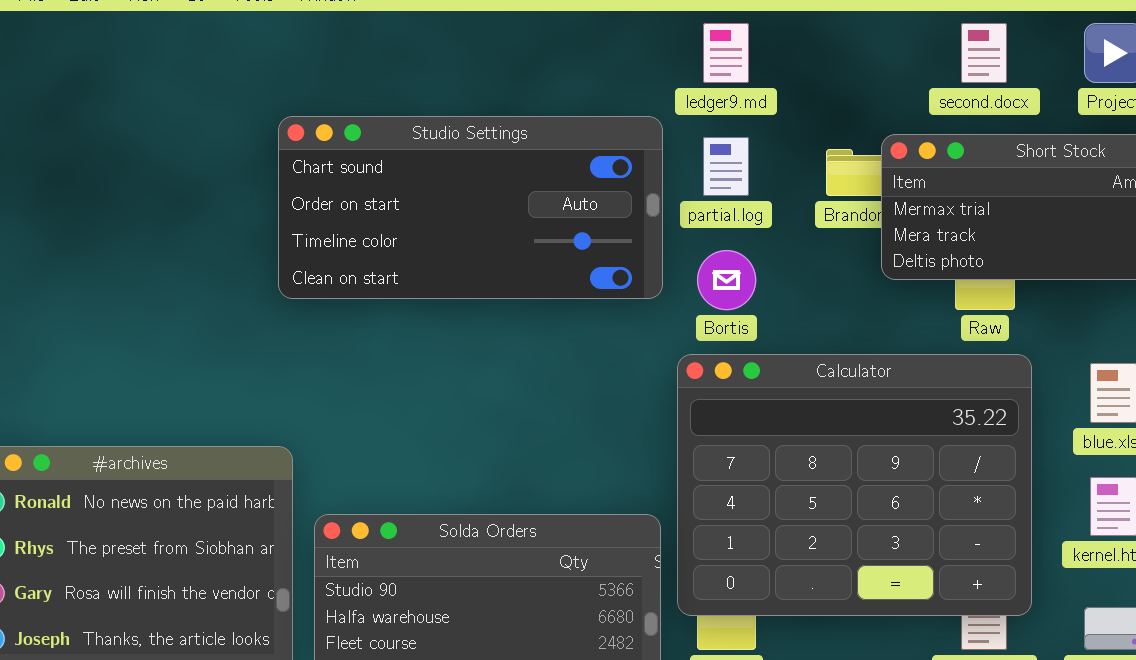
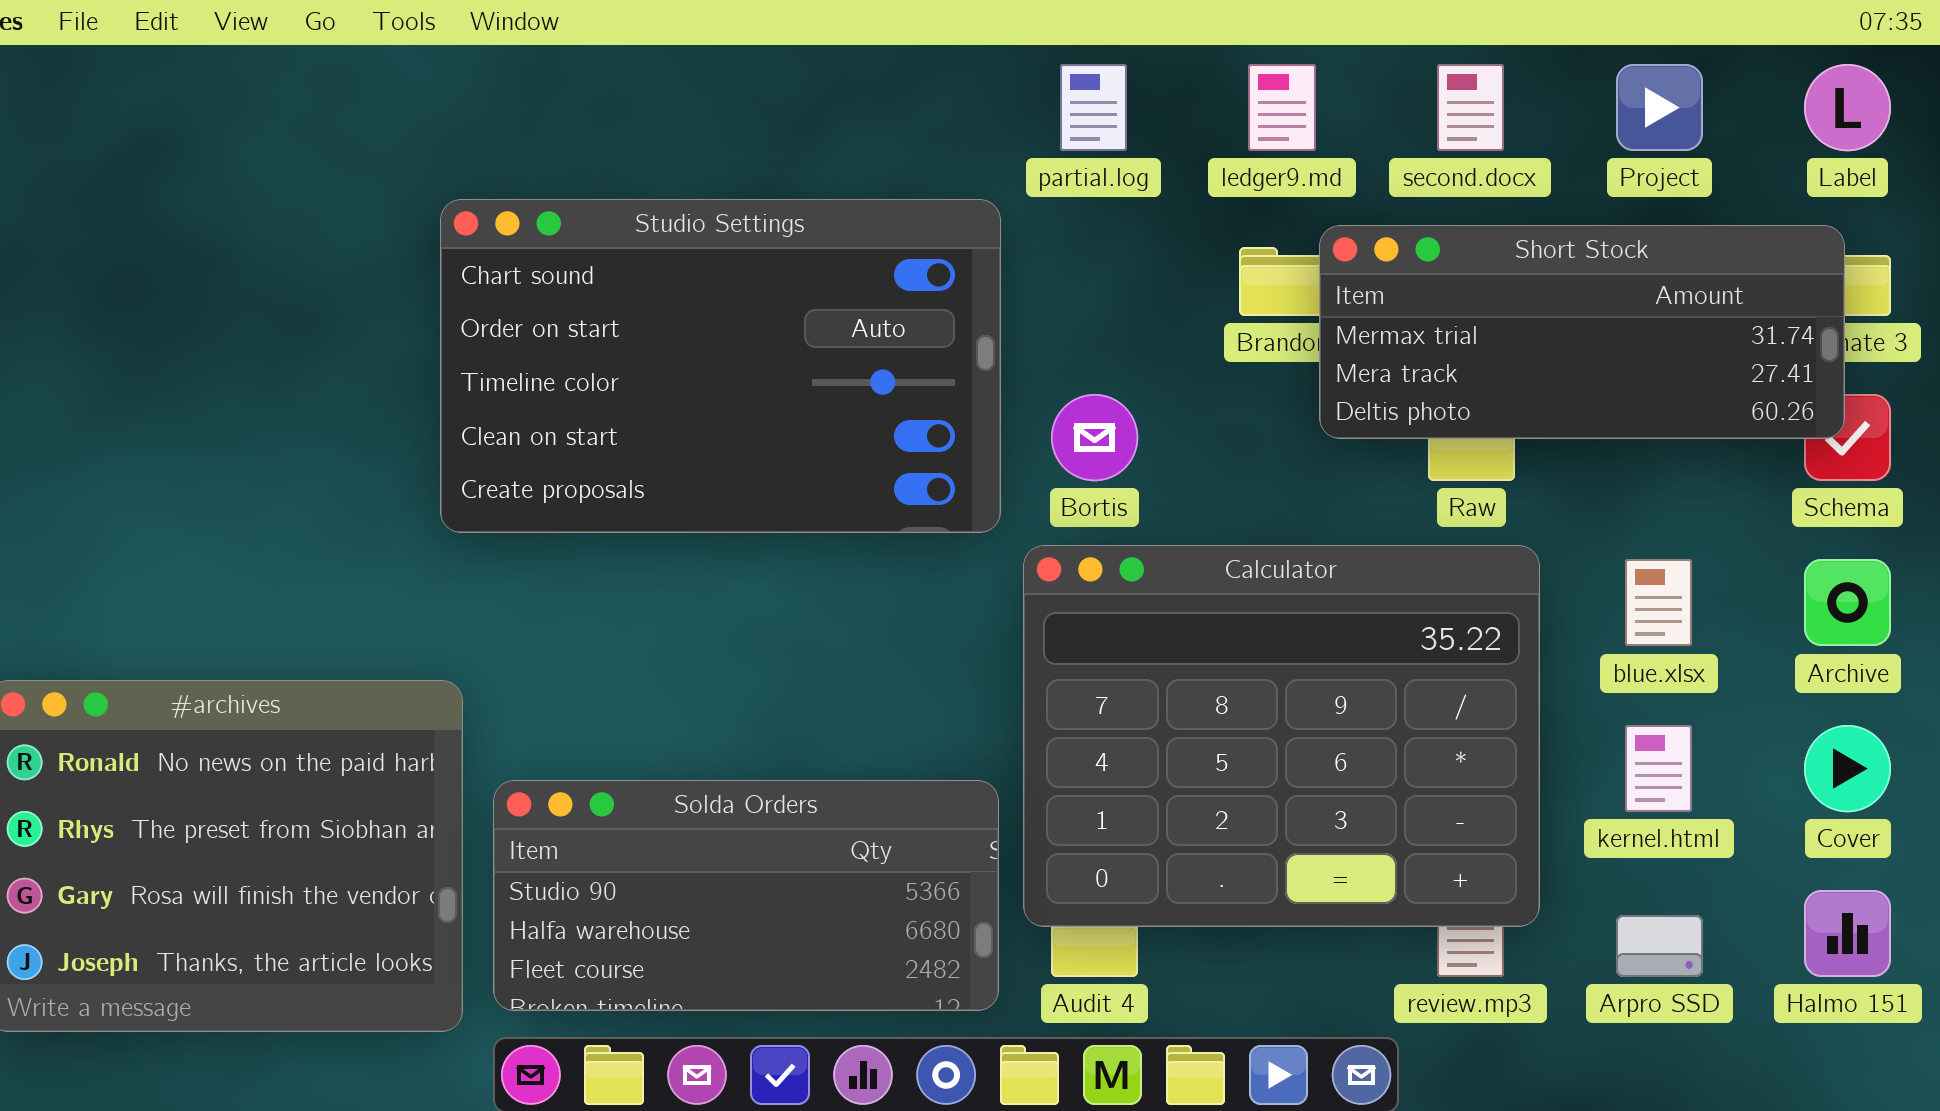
ledger9.md: [703,23,749,83] -> [1248,64,1316,151], moved
Studio Settings: [278,116,663,299] -> [440,199,1001,533], resized
partial.log: [703,137,749,196] -> [1060,64,1127,151], moved

